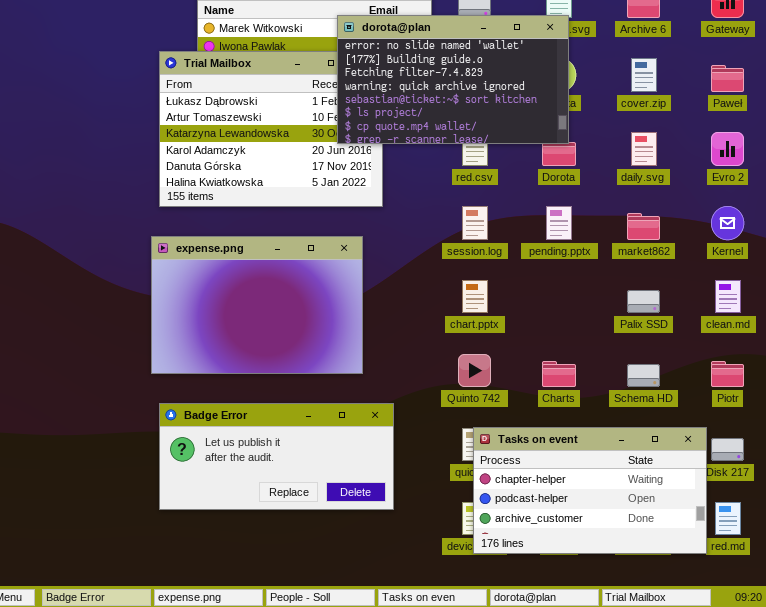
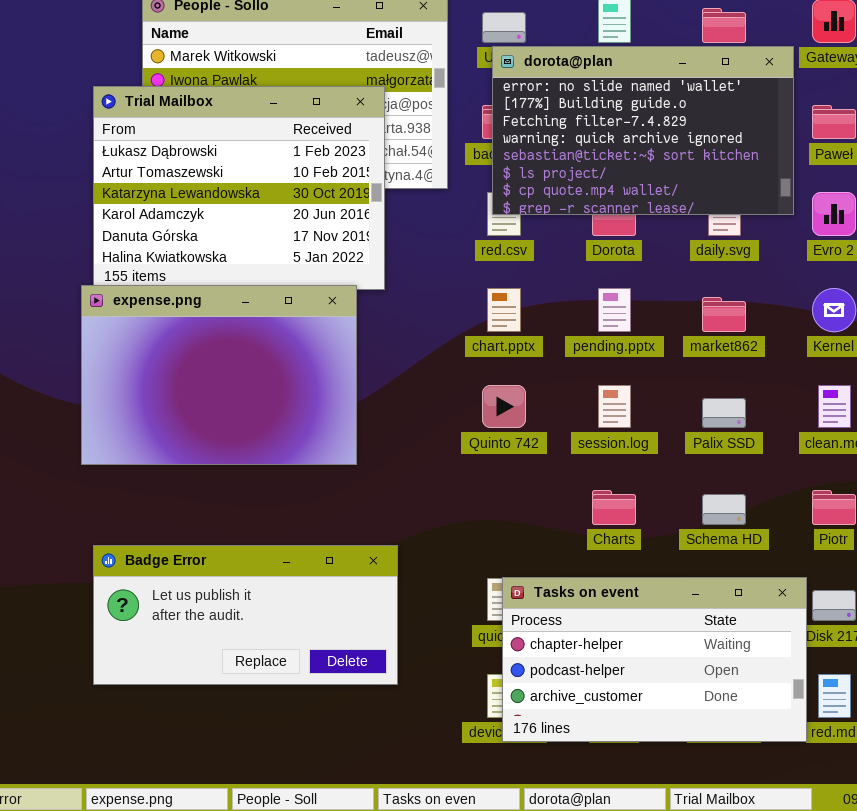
dorota@plan: [337,15,569,144] -> [492,46,794,215], moved
session.log: [462,206,488,240] -> [598,385,631,428], moved
expense.png: [151,236,363,374] -> [81,285,357,465], moved
chart.pptx: [462,280,488,313] -> [487,288,521,332], moved
Quinto 742: [458,354,491,387] -> [482,385,526,428], moved

